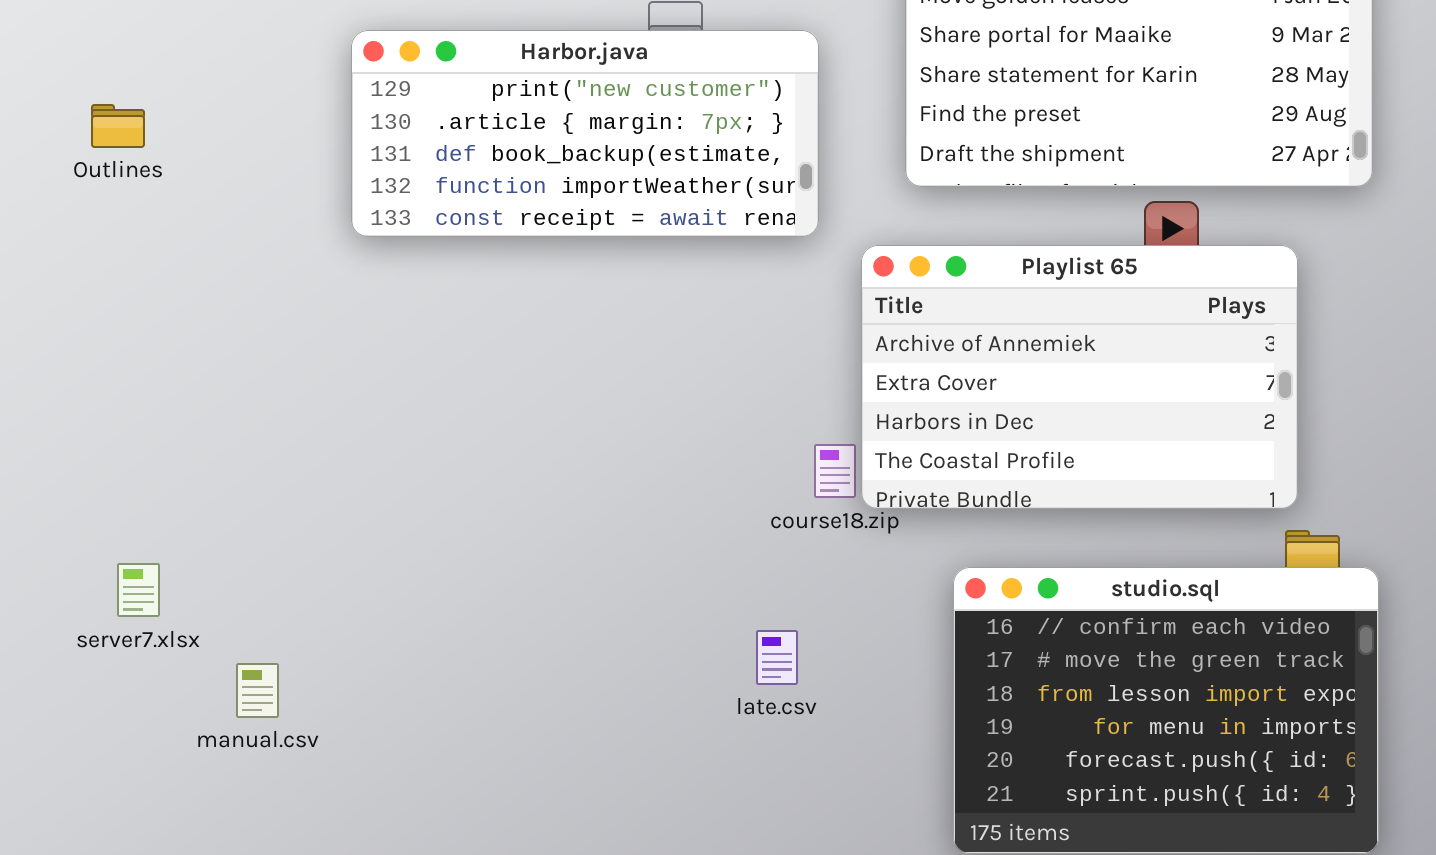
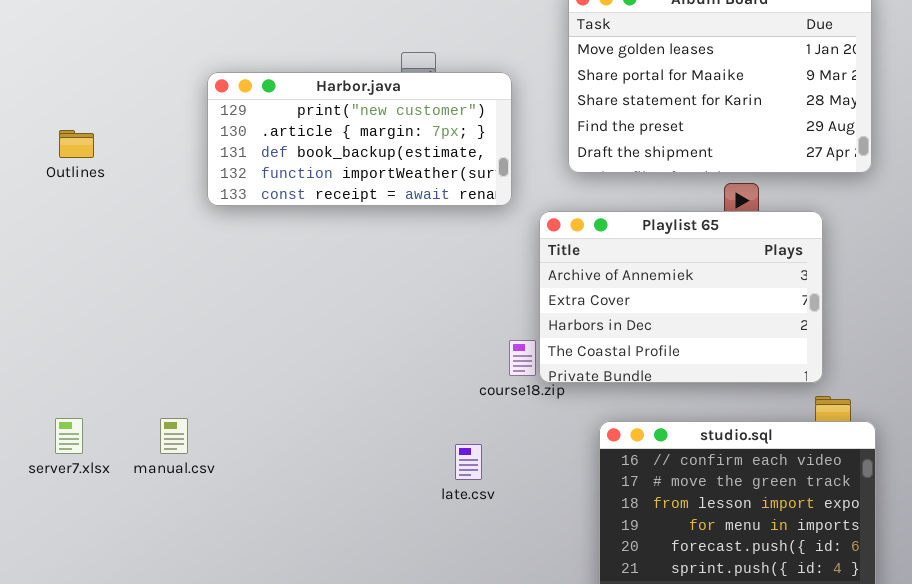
Outlines: [91,104,145,148] -> [59,130,94,158], moved
late.csv: [756,630,798,685] -> [455,444,482,480], moved
manual.csv: [236,663,279,718] -> [160,418,188,454], moved

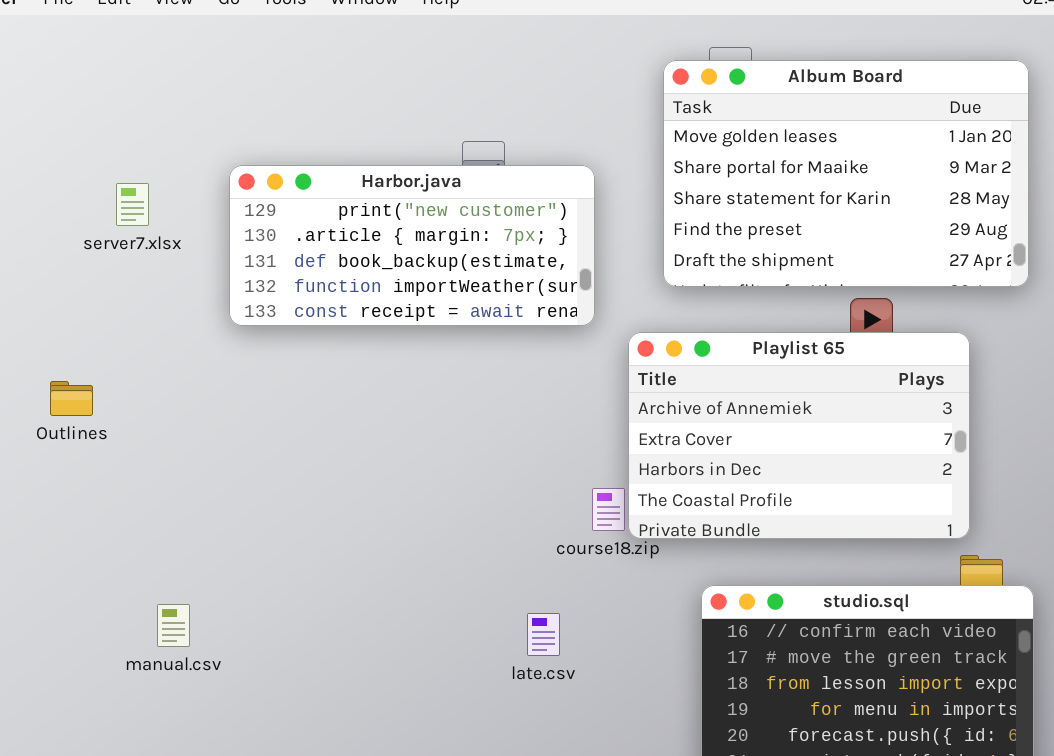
Outlines: [59,130,94,158] -> [50,381,93,416], moved
server7.xlsx: [55,418,83,454] -> [116,183,149,226], moved
manual.csv: [160,418,188,454] -> [157,604,190,647], moved

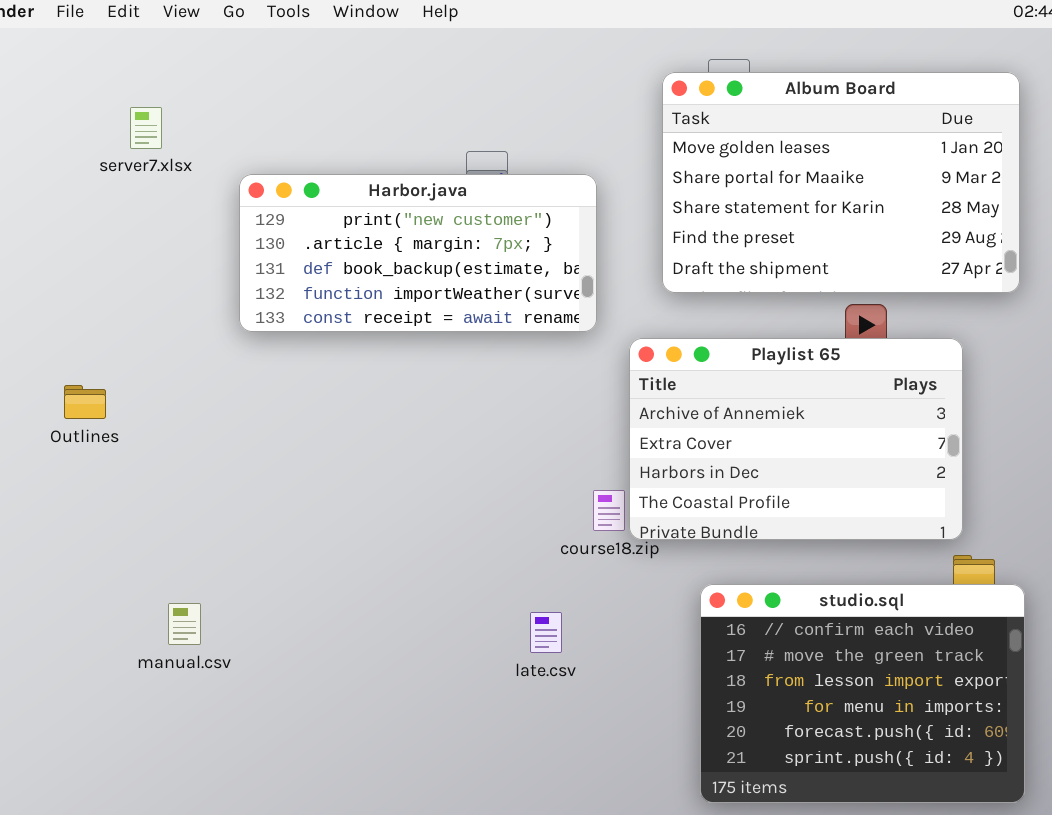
server7.xlsx: [116,183,149,226] -> [130,107,162,149], moved

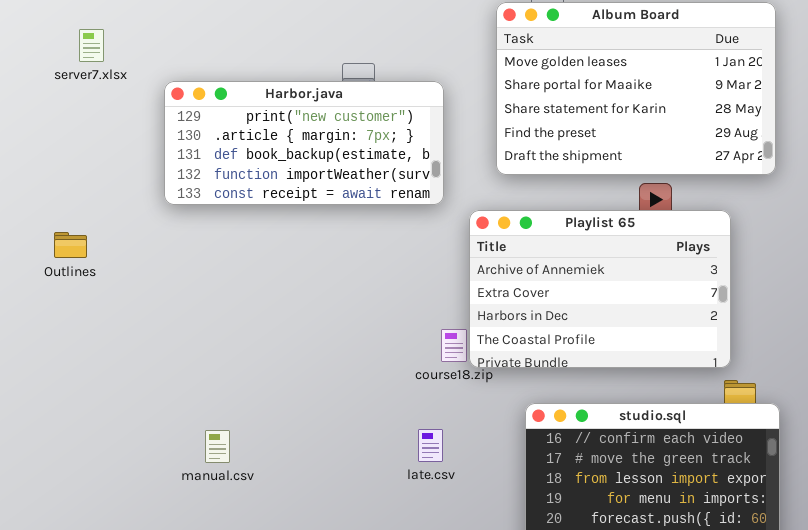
Outlines: [64,385,106,419] -> [54,232,87,258], moved
manual.csv: [168,603,201,645] -> [205,430,230,463], moved
late.csv: [530,612,562,653] -> [418,429,443,462], moved

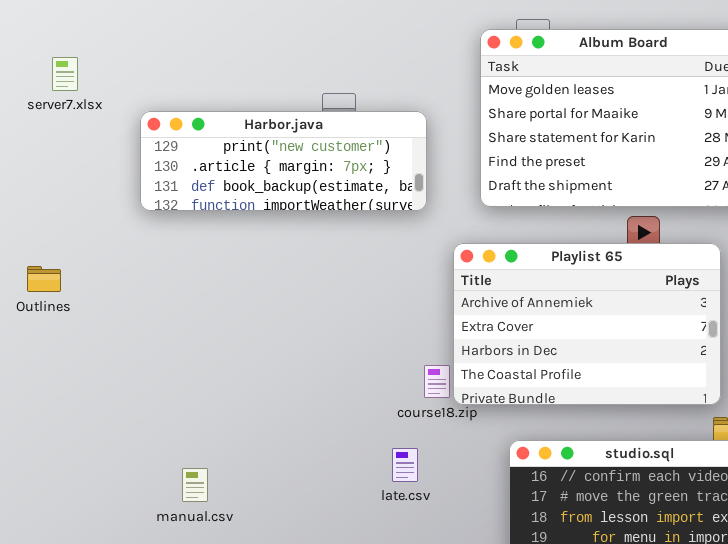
Harbor.java: [164,81,444,205] -> [140,111,427,211], resized
late.csv: [418,429,443,462] -> [392,448,418,482], moved

